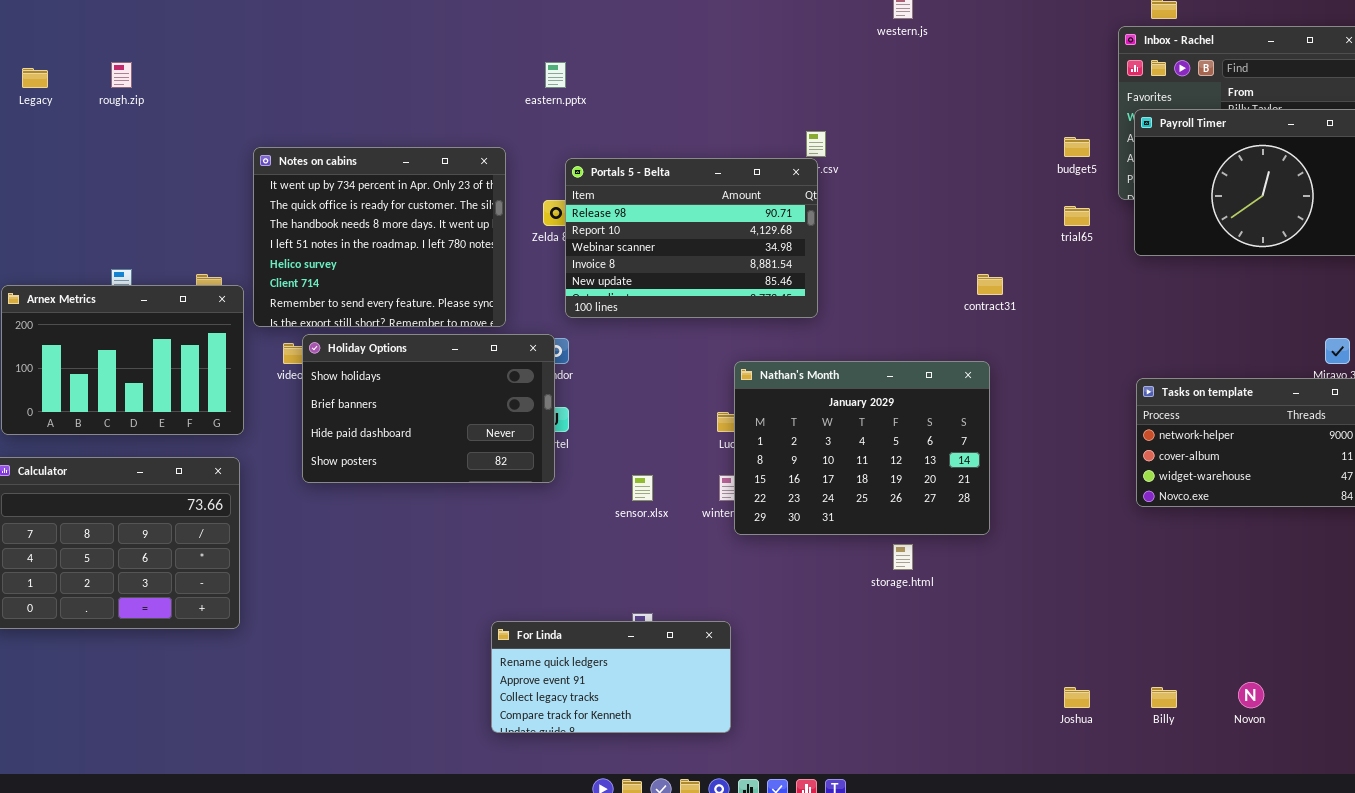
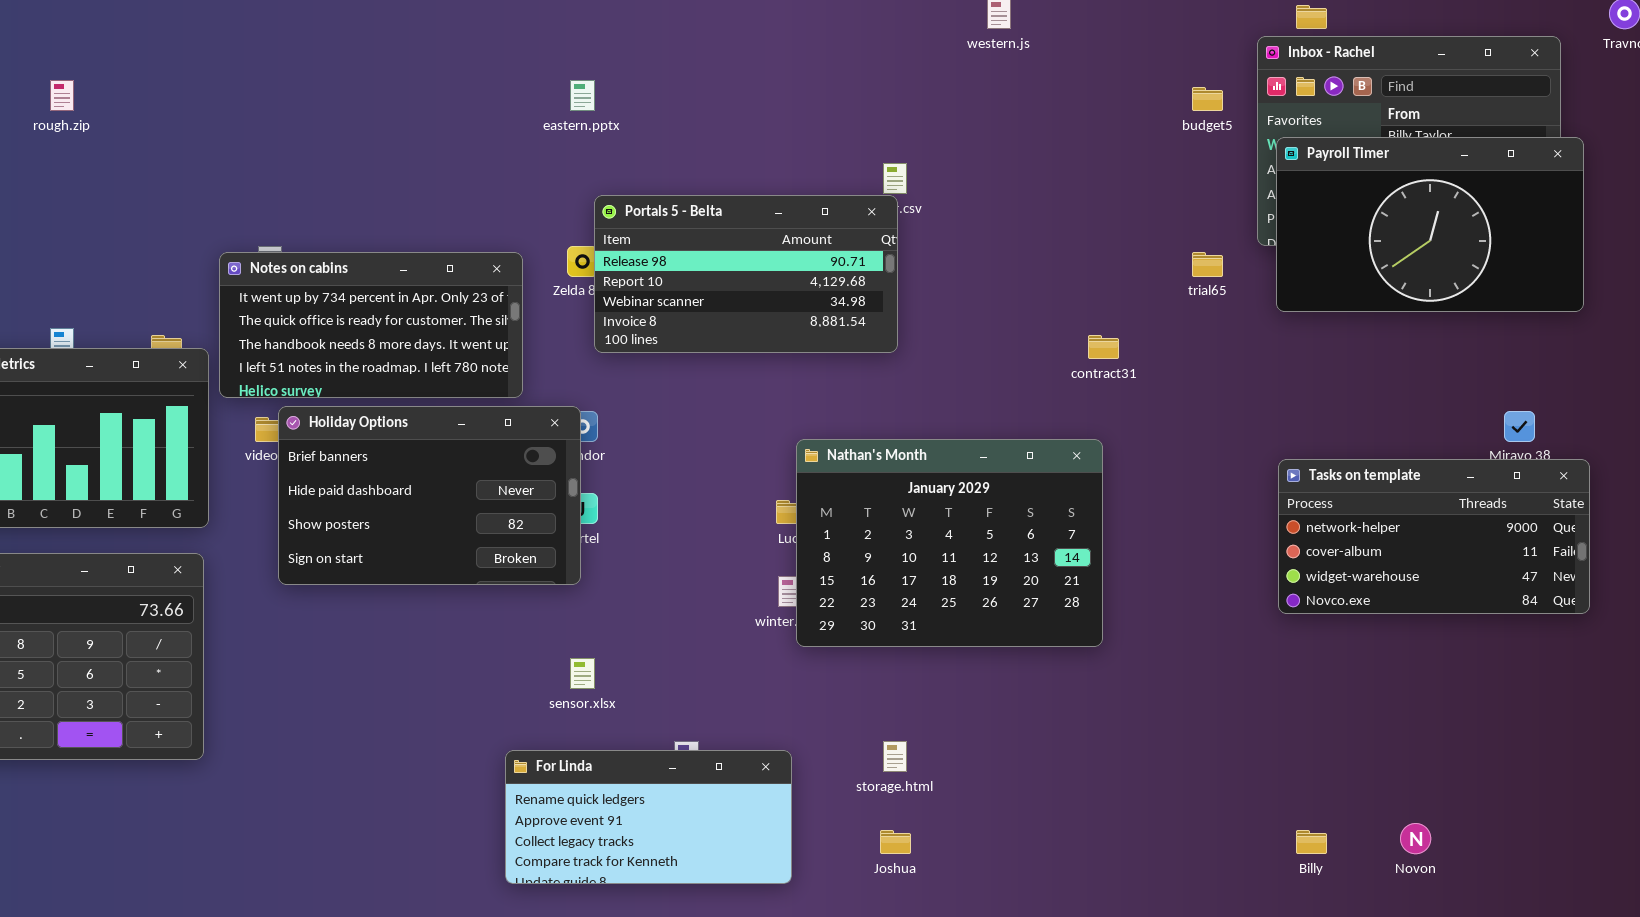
budget5: [1064,137,1090,157] -> [1192,87,1223,111], moved
Notes on cabins: [253,147,506,327] -> [219,252,523,398], resized
Portals 5 - Belta: [565,158,818,318] -> [594,195,898,353], resized
Holiday Options: [302,334,555,483] -> [278,406,581,585], scrolled down 1 row
sensor.xlsx: [632,475,653,501] -> [570,658,595,689], moved
storage.html: [893,544,913,570] -> [883,741,907,772], moved
Joshua: [1064,687,1090,708] -> [880,830,911,854], moved

